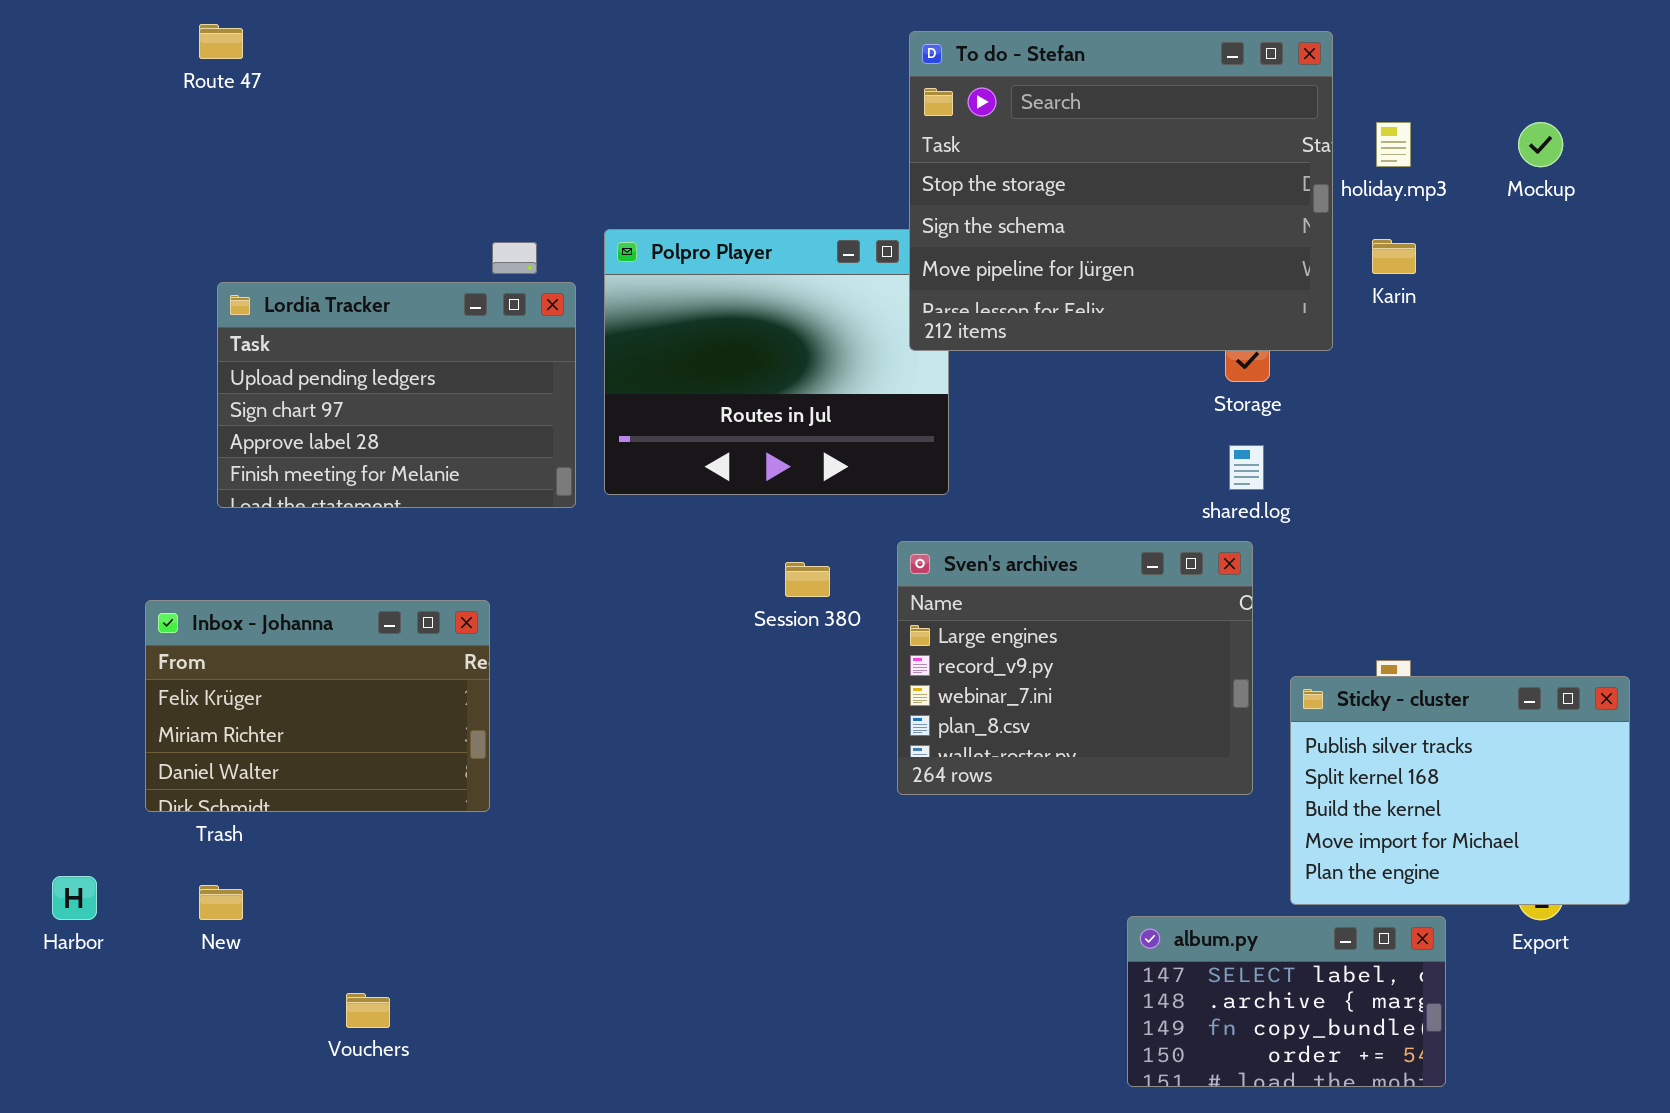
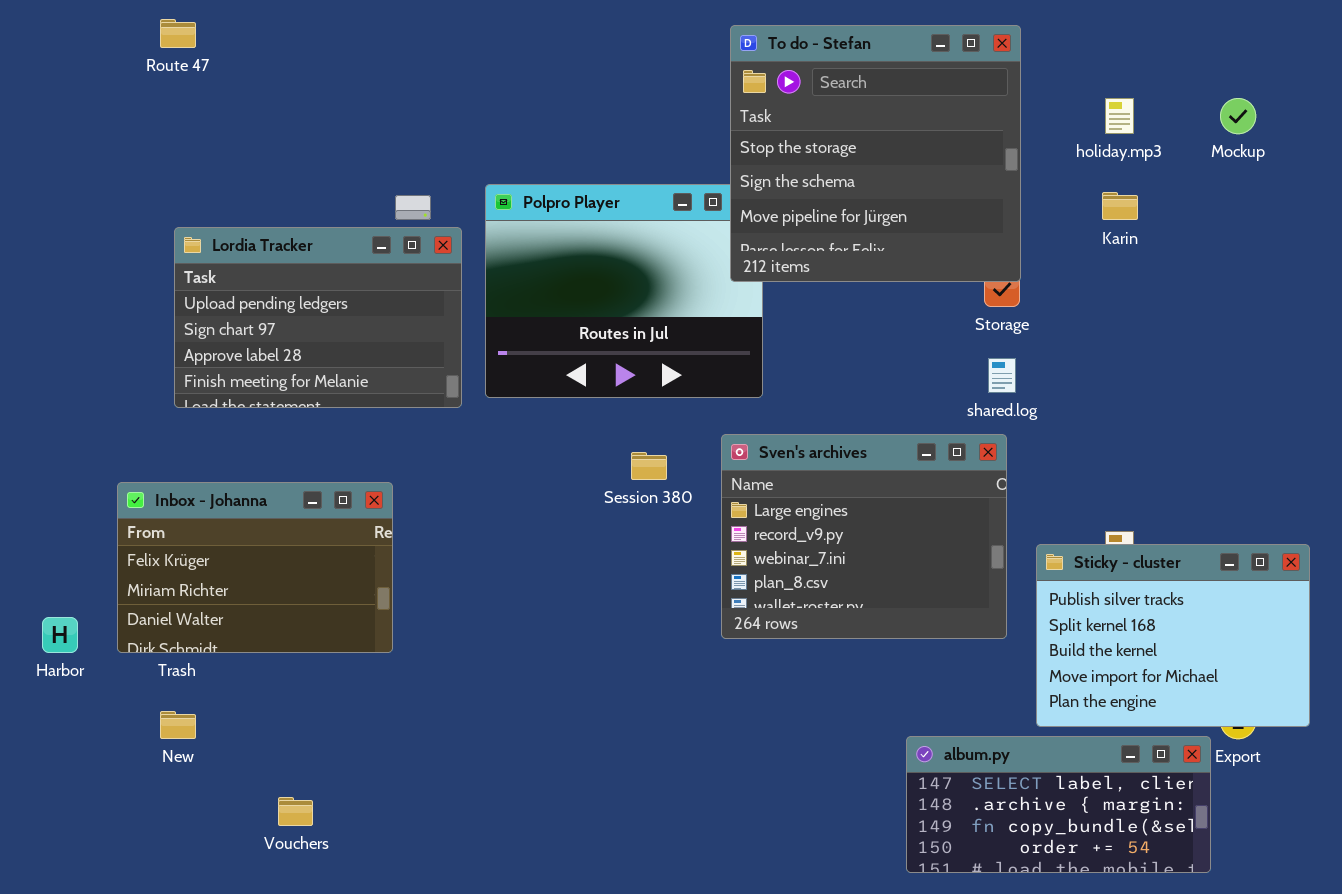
To do - Stefan: [909,31,1333,351] -> [730,25,1021,282], resized
Harbor: [52,876,97,920] -> [42,617,78,653], moved
album.py: [1127,916,1446,1087] -> [906,736,1211,873], resized

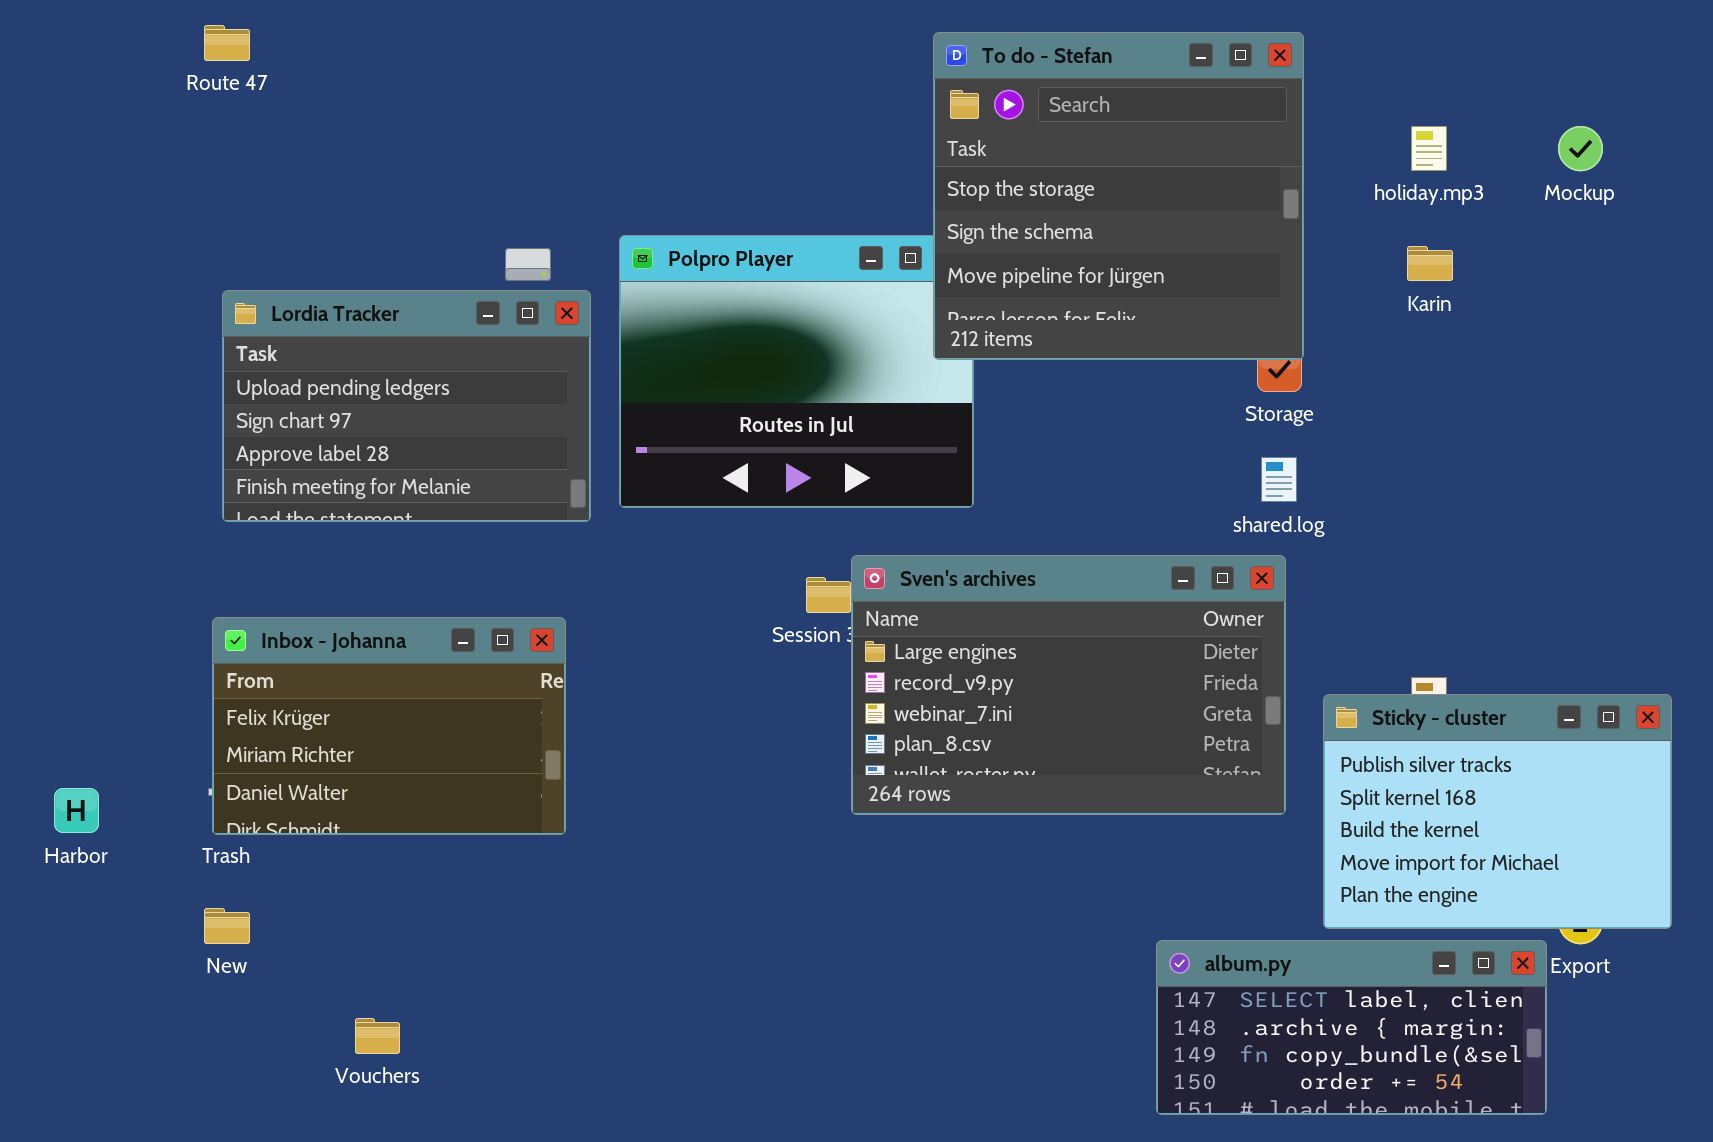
Sven's archives: [721,434,1007,639] -> [851,555,1286,815], resized
Inbox - Johanna: [117,482,393,653] -> [212,617,566,835], moved

